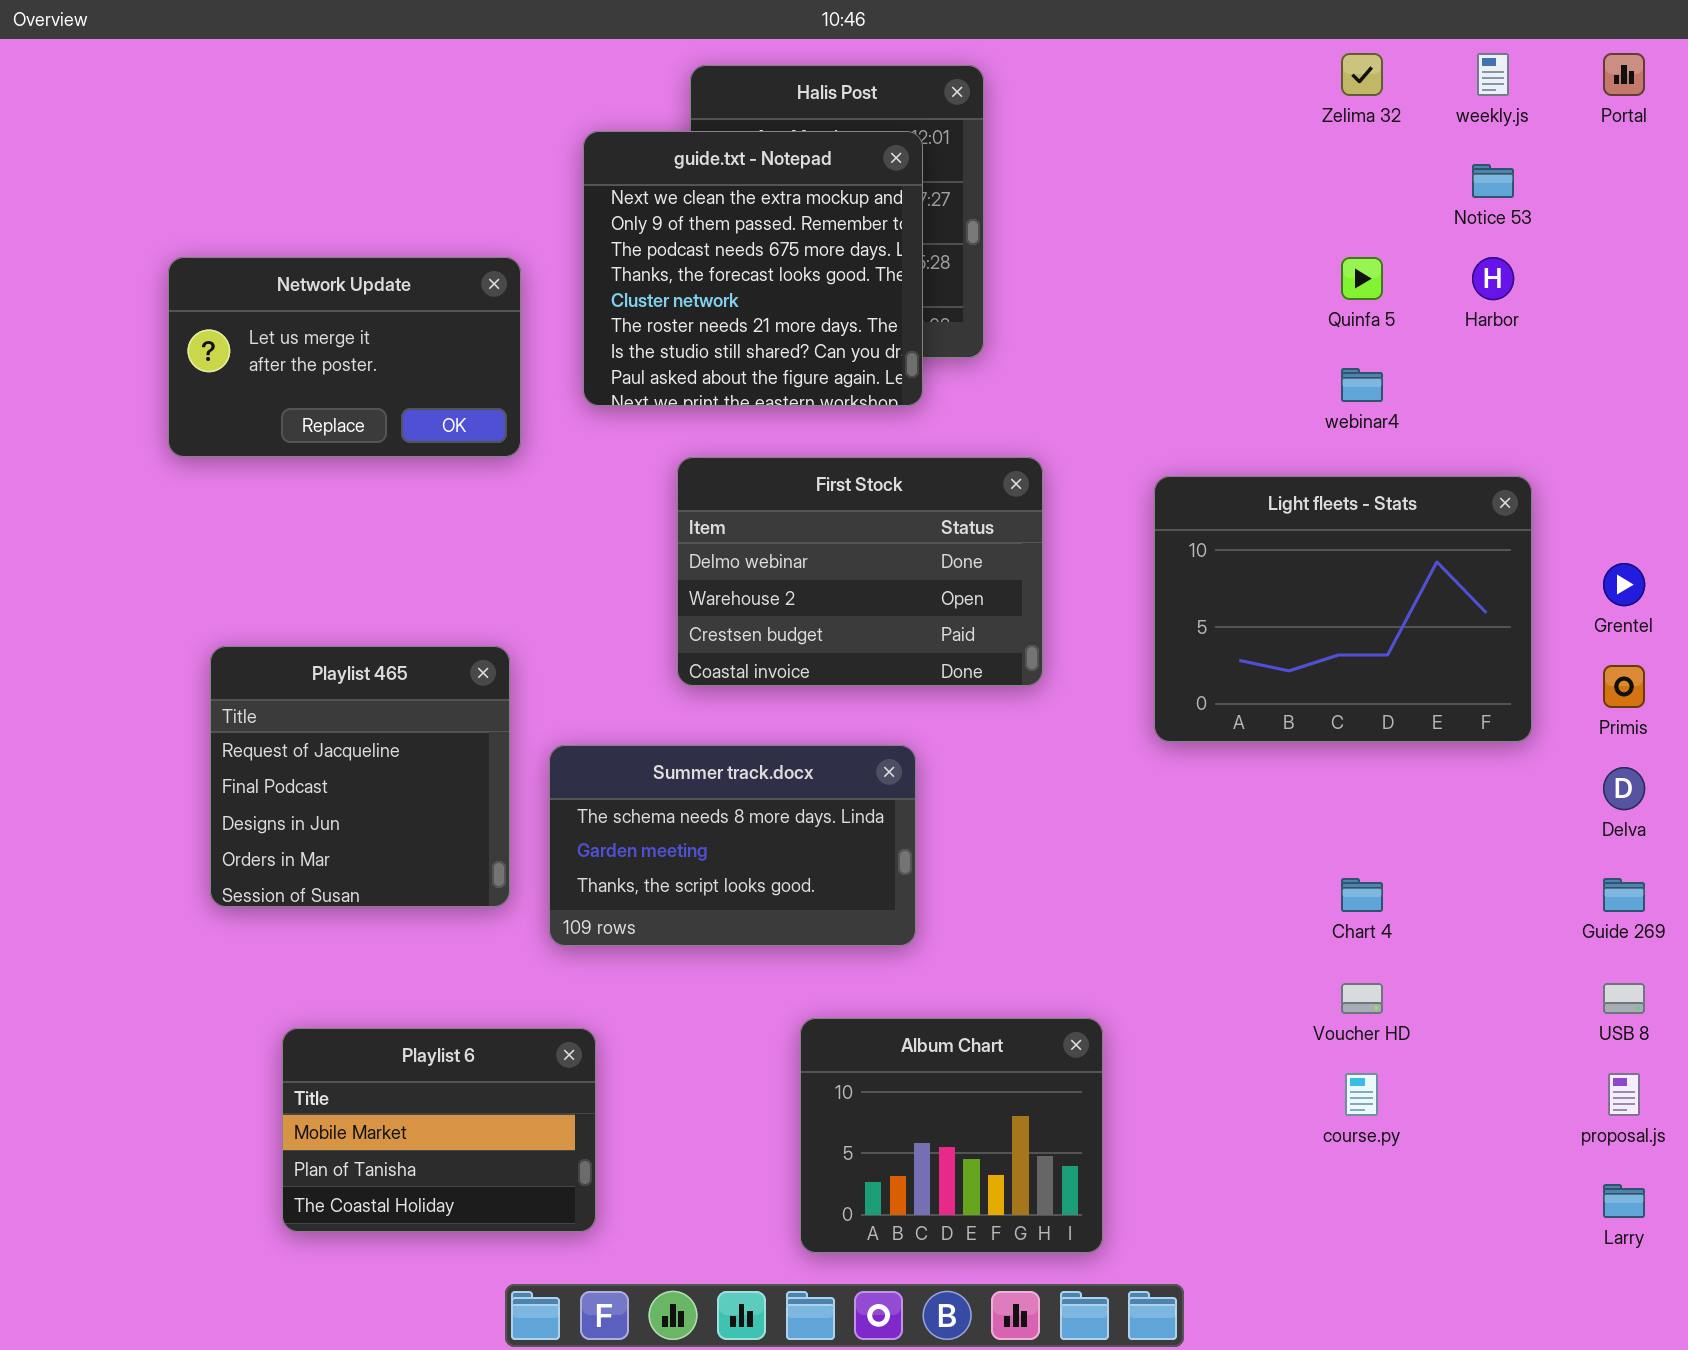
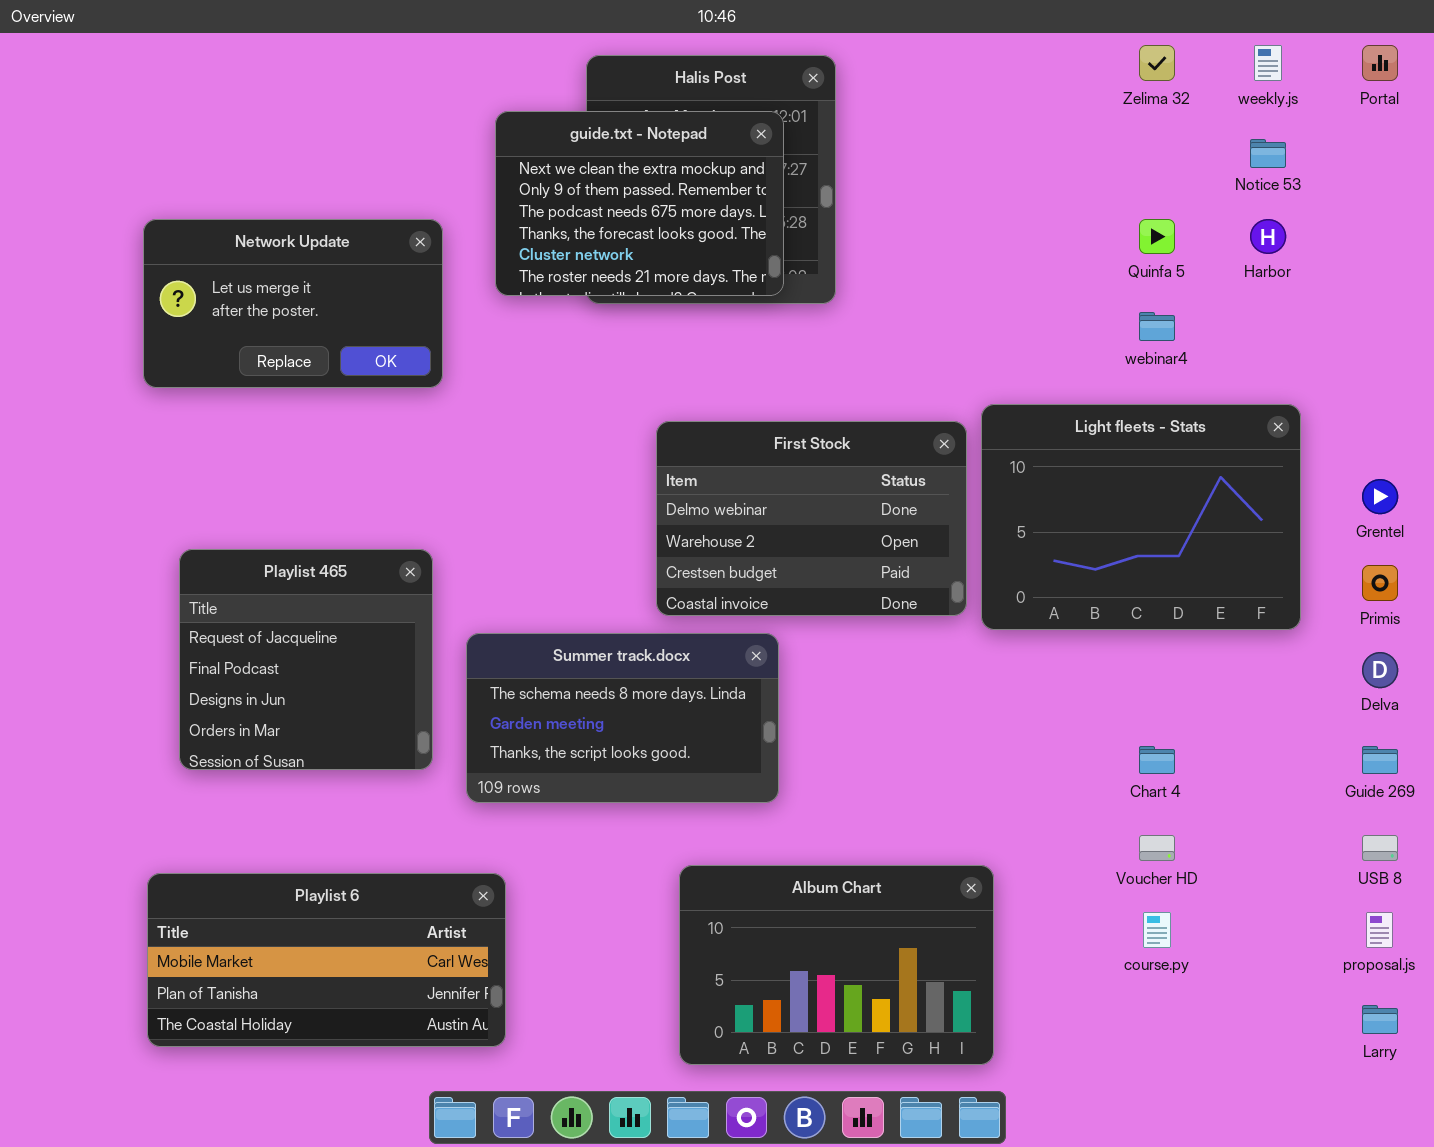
guide.txt - Notepad: [583,131,923,406] -> [495,111,784,296], resized
First Stock: [677,457,1043,686] -> [656,421,967,616], moved
Album Chart: [800,1018,1103,1253] -> [679,865,994,1065], resized
Playlist 6: [282,1028,596,1232] -> [147,873,506,1047], resized

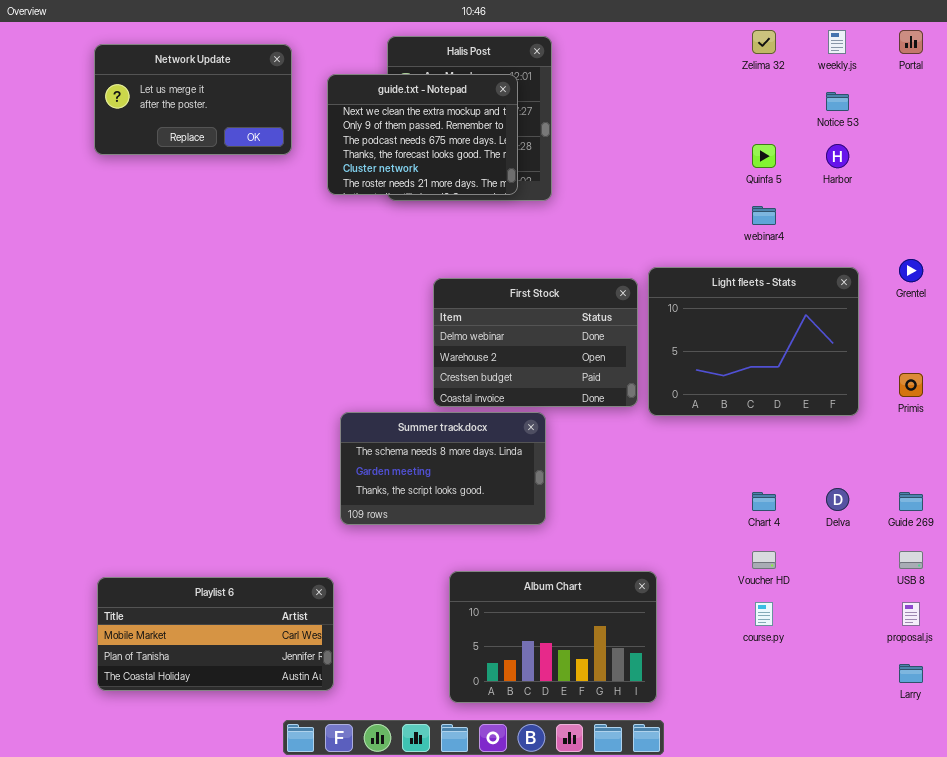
Network Update: [143,219,443,388] -> [94,44,292,155], moved
Grentel: [1362,479,1398,514] -> [899,259,923,282], moved
Playlist 465: [179,549,433,770] -> none, closed
Summer track.docx: [466,633,779,803] -> [340,412,546,525], moved
Delva: [1362,652,1398,688] -> [826,488,849,511], moved

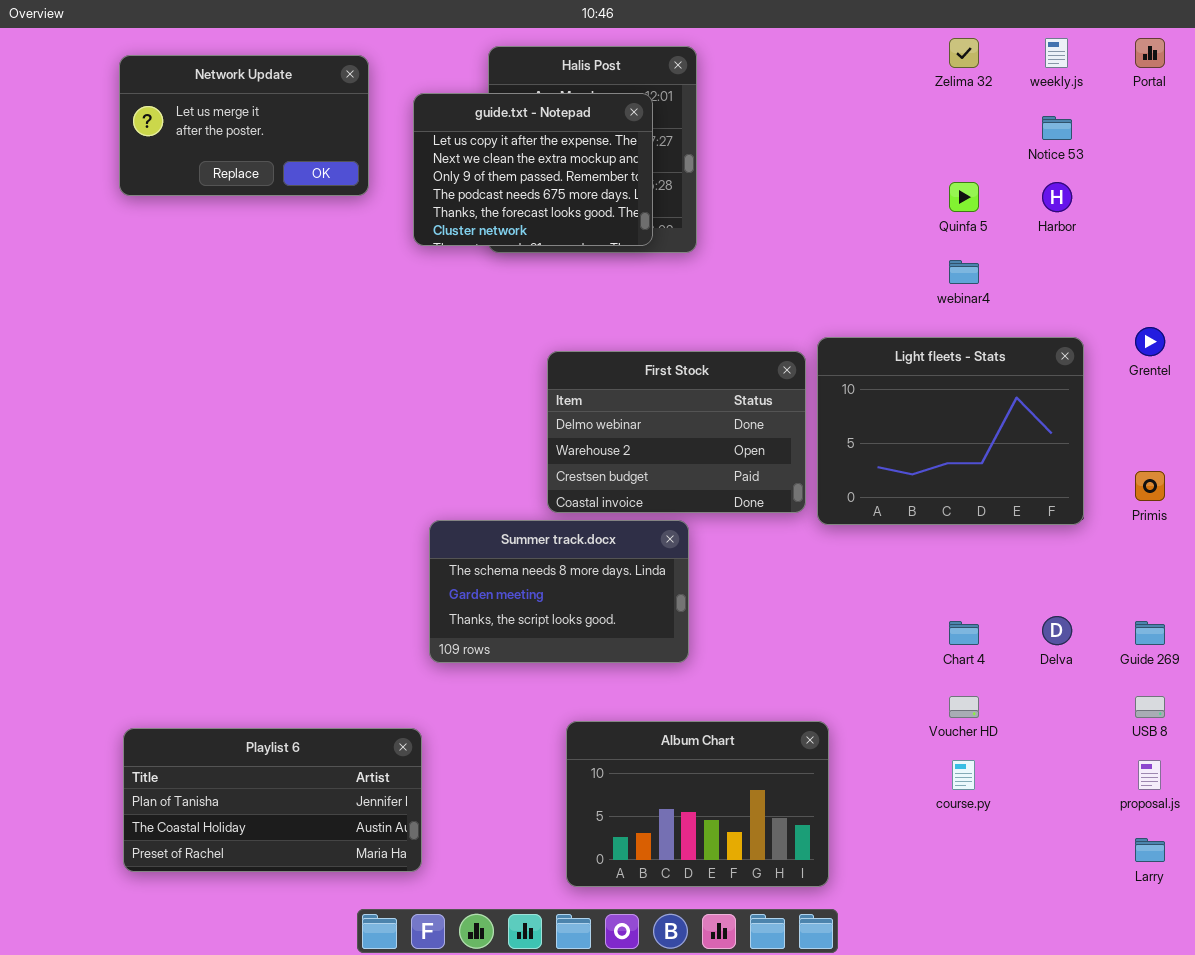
guide.txt - Notepad: [327,74,518,195] -> [413,93,653,246], scrolled up 1 row
Playlist 6: [97,577,334,691] -> [123,728,422,872], scrolled down 1 row

